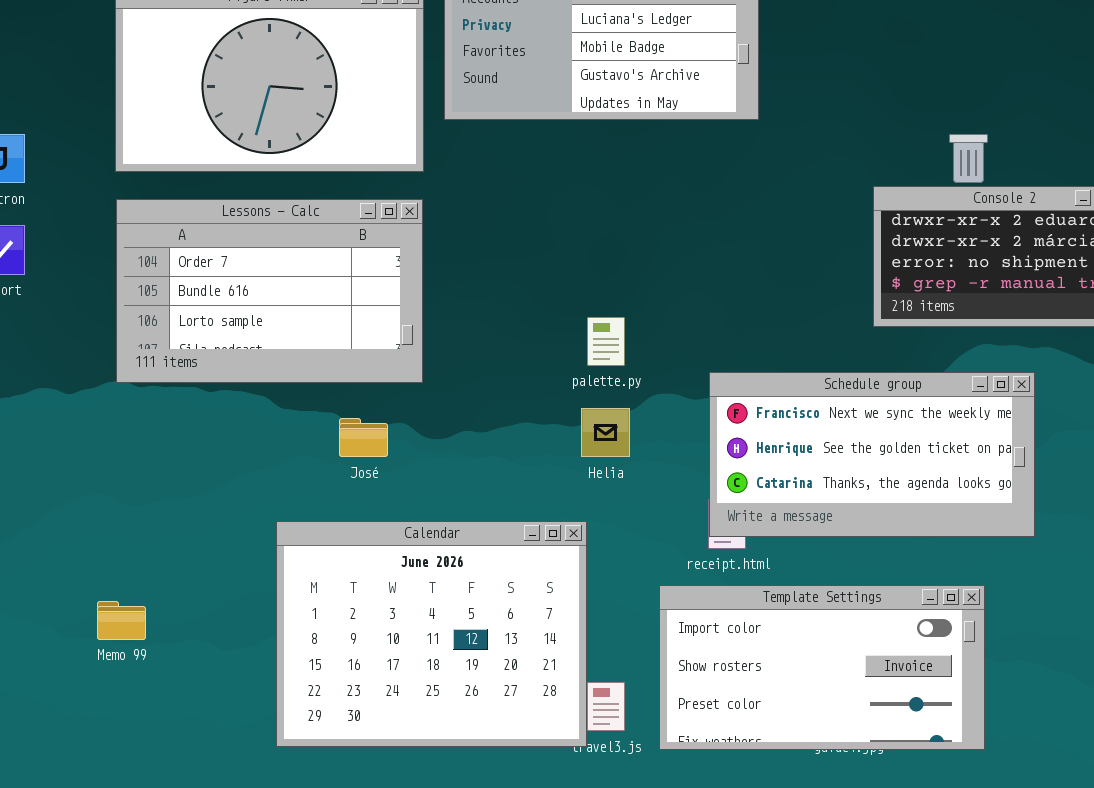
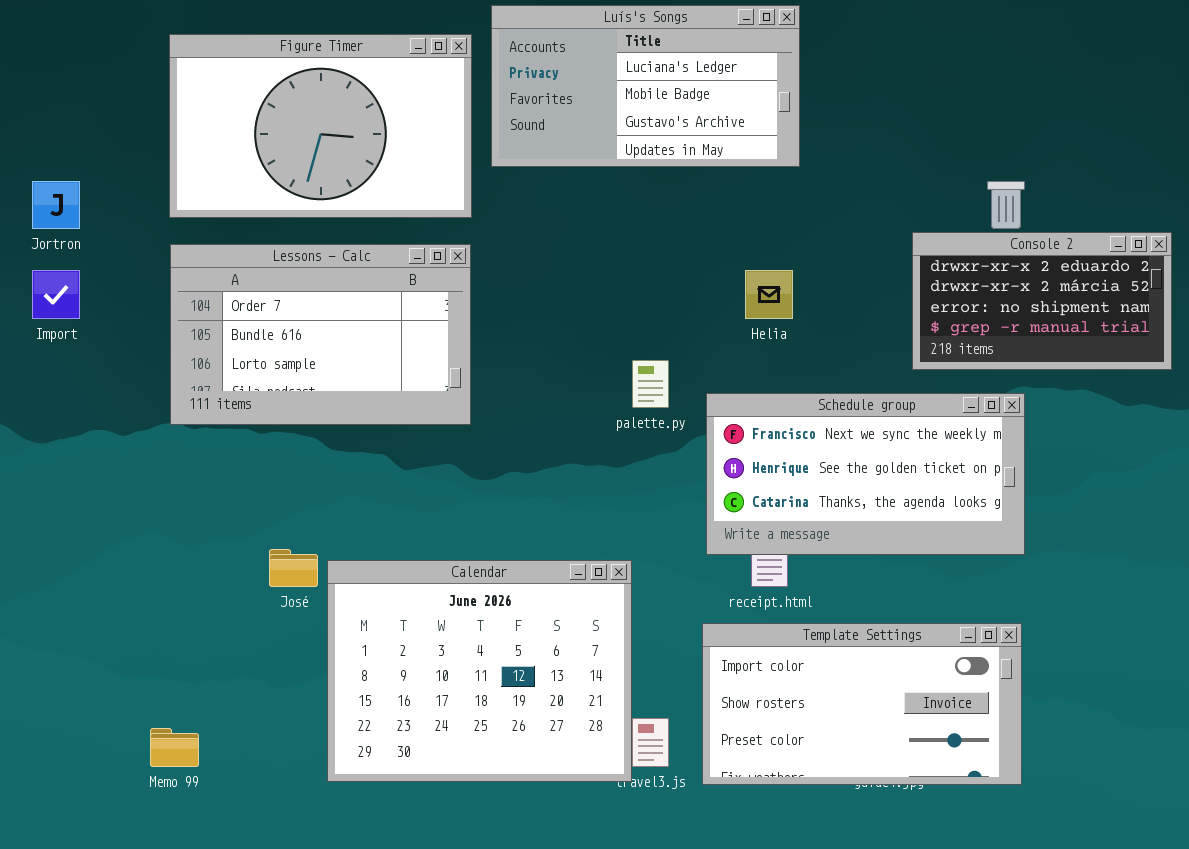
Schedule group: [709,372,1035,537] -> [706,393,1025,555], moved
Helia: [581,408,630,457] -> [745,270,793,319], moved
José: [339,418,388,457] -> [269,549,318,587], moved
Memo 99: [97,601,146,640] -> [150,728,199,767], moved

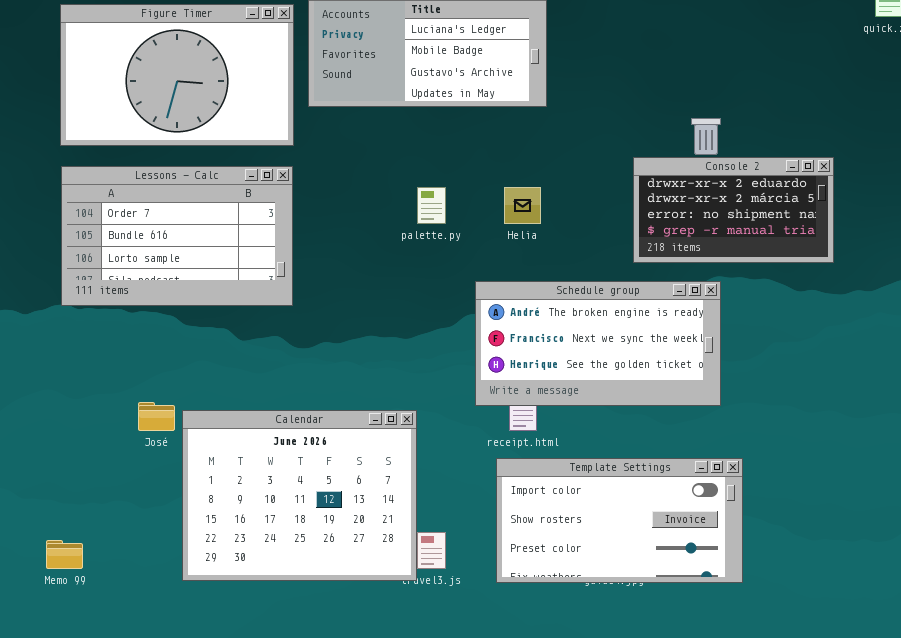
palette.py: [632,360,669,408] -> [417,187,446,224], moved
Schedule group: [706,393,1025,555] -> [475,281,721,406], scrolled up 1 row
Template Settings: [702,623,1022,785] -> [496,458,743,583], moved

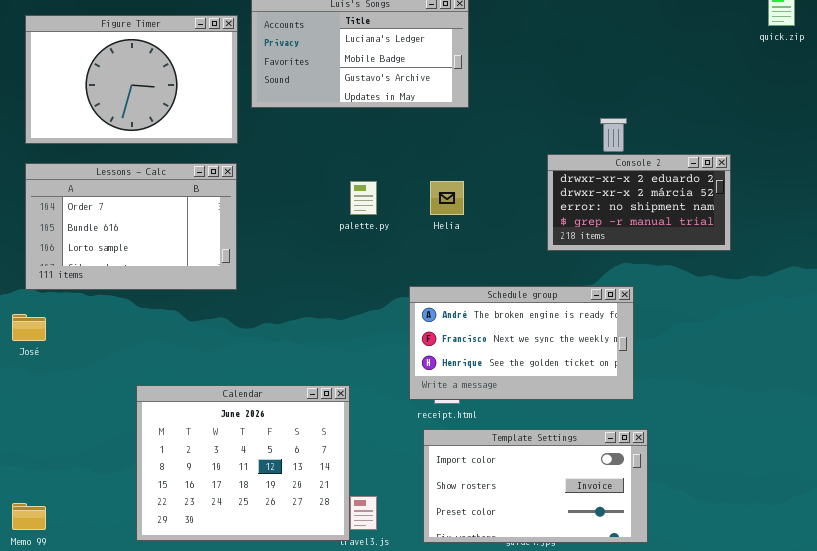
Schedule group: [475,281,721,406] -> [409,286,634,400], moved
José: [138,402,175,431] -> [12,314,46,341], moved

